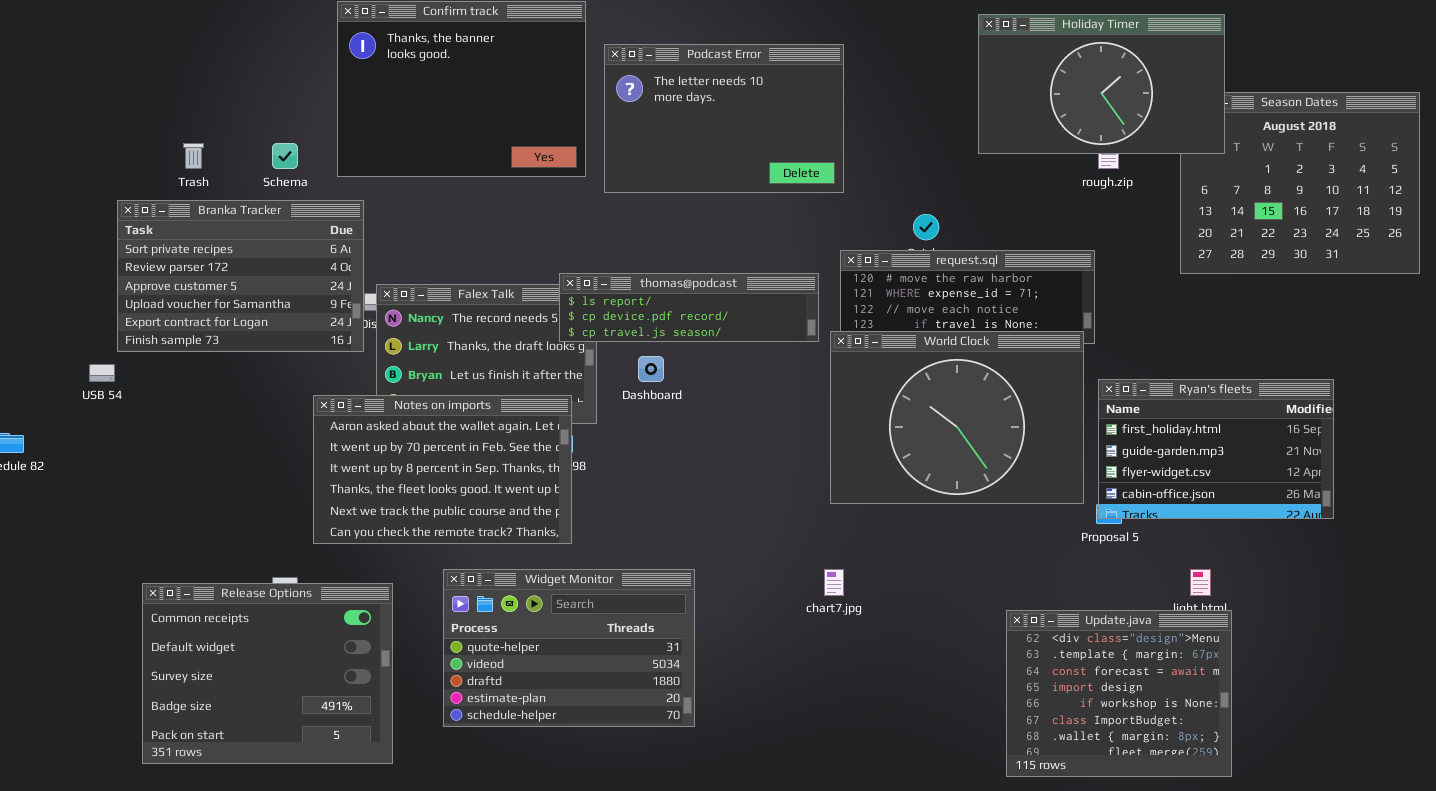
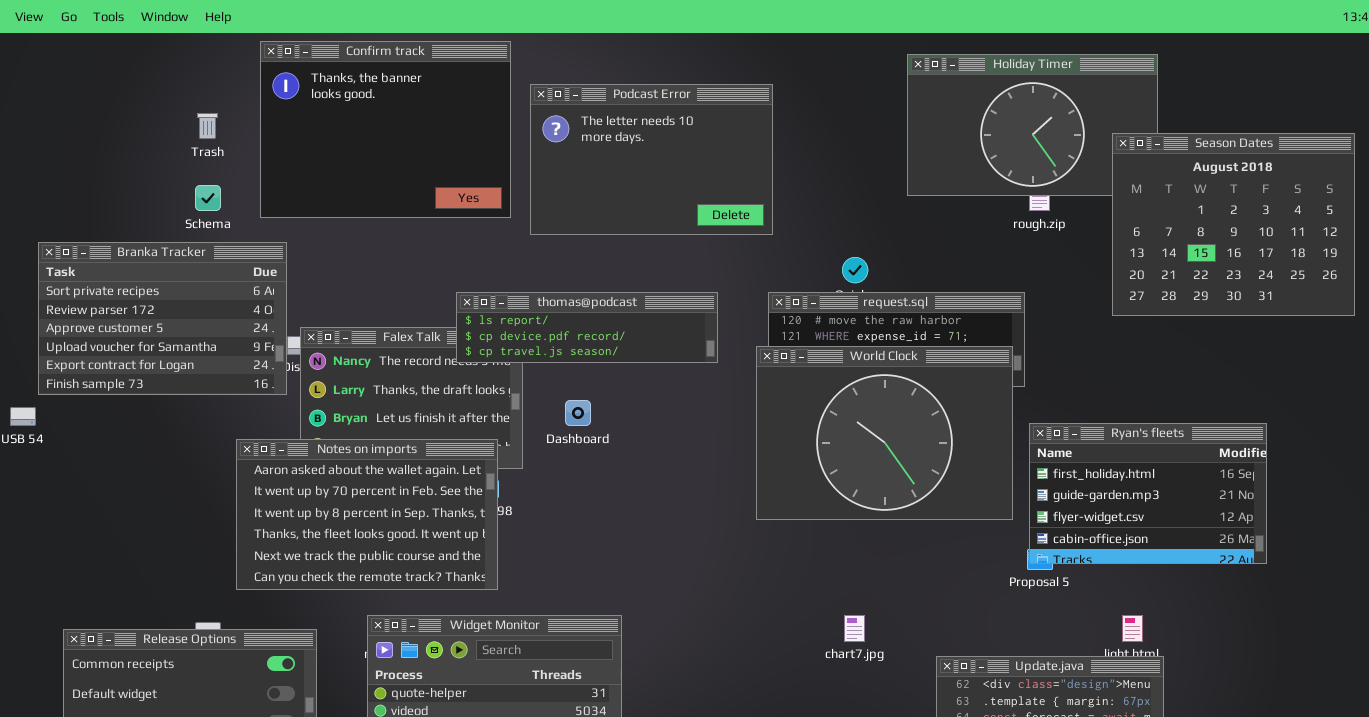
Season Dates: [1180,92,1420,274] -> [1112,133,1355,316], raised
Trash: [183,143,204,169] -> [197,113,218,139], moved
thomas@podcast: [559,273,819,342] -> [456,292,718,363], moved
World Clock: [830,331,1084,504] -> [756,346,1013,520], moved
chart7.jpg: [824,569,844,596] -> [844,615,865,642], moved

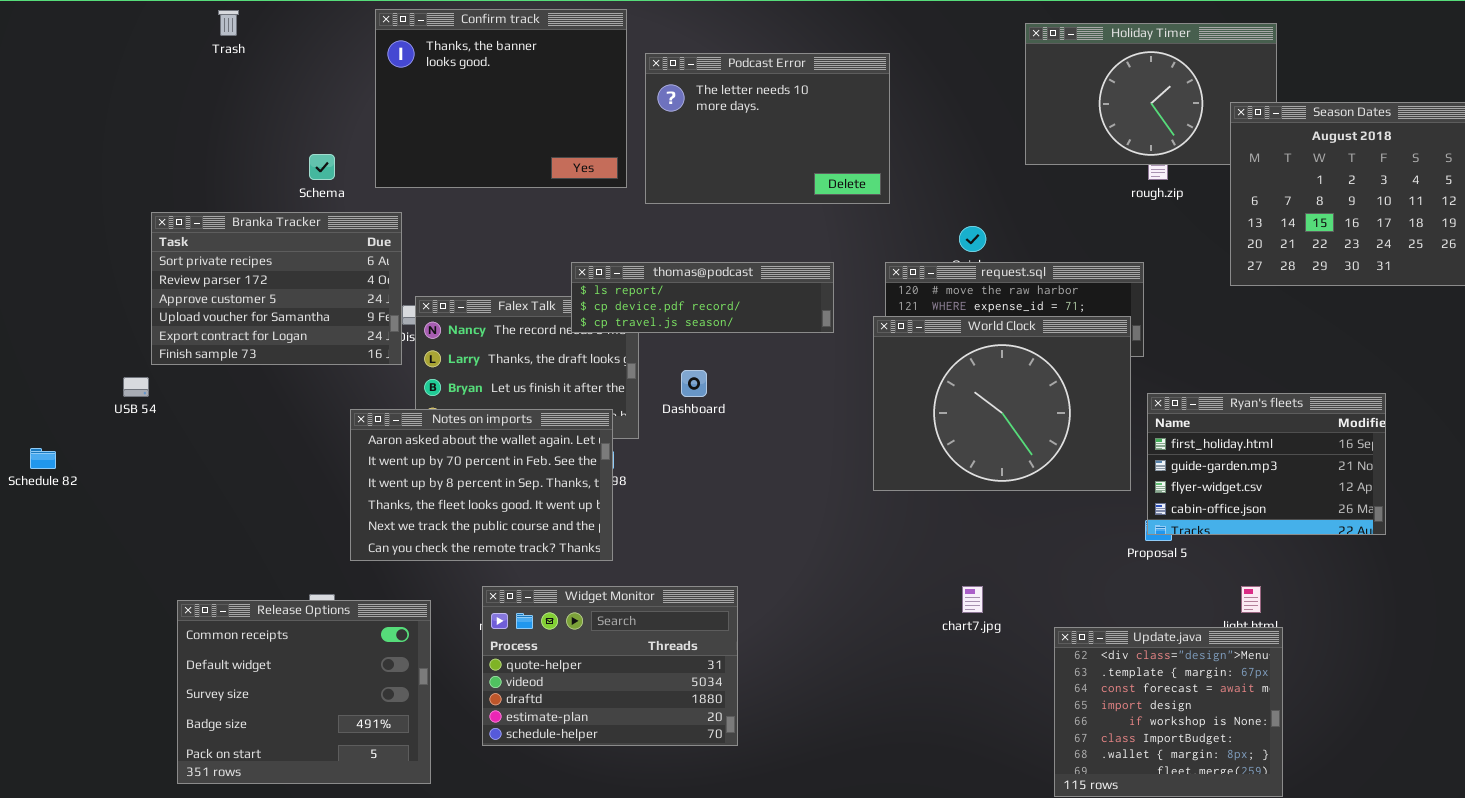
Trash: [197,113,218,139] -> [218,10,239,36], moved

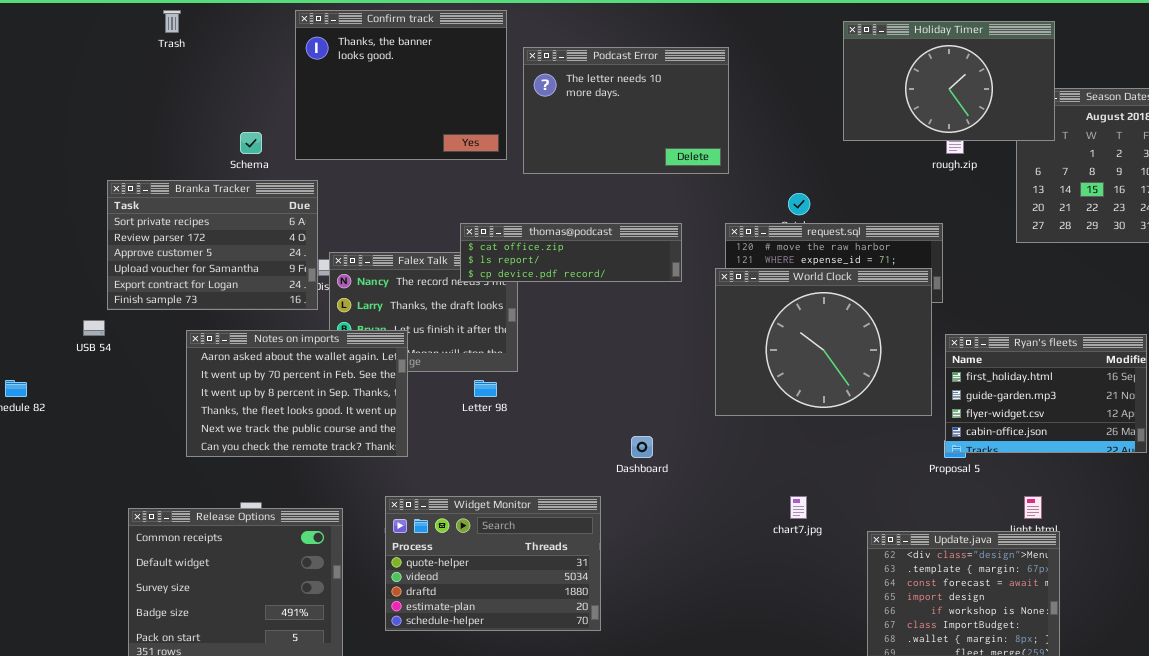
Holiday Timer: [1025,23,1277,165] -> [843,21,1055,141], raised
thomas@podcast: [571,262,834,333] -> [460,223,682,282], scrolled up 1 row
Dashboard: [681,370,707,397] -> [631,436,653,458], moved
Notes on imports: [350,409,613,561] -> [186,330,408,457], moved

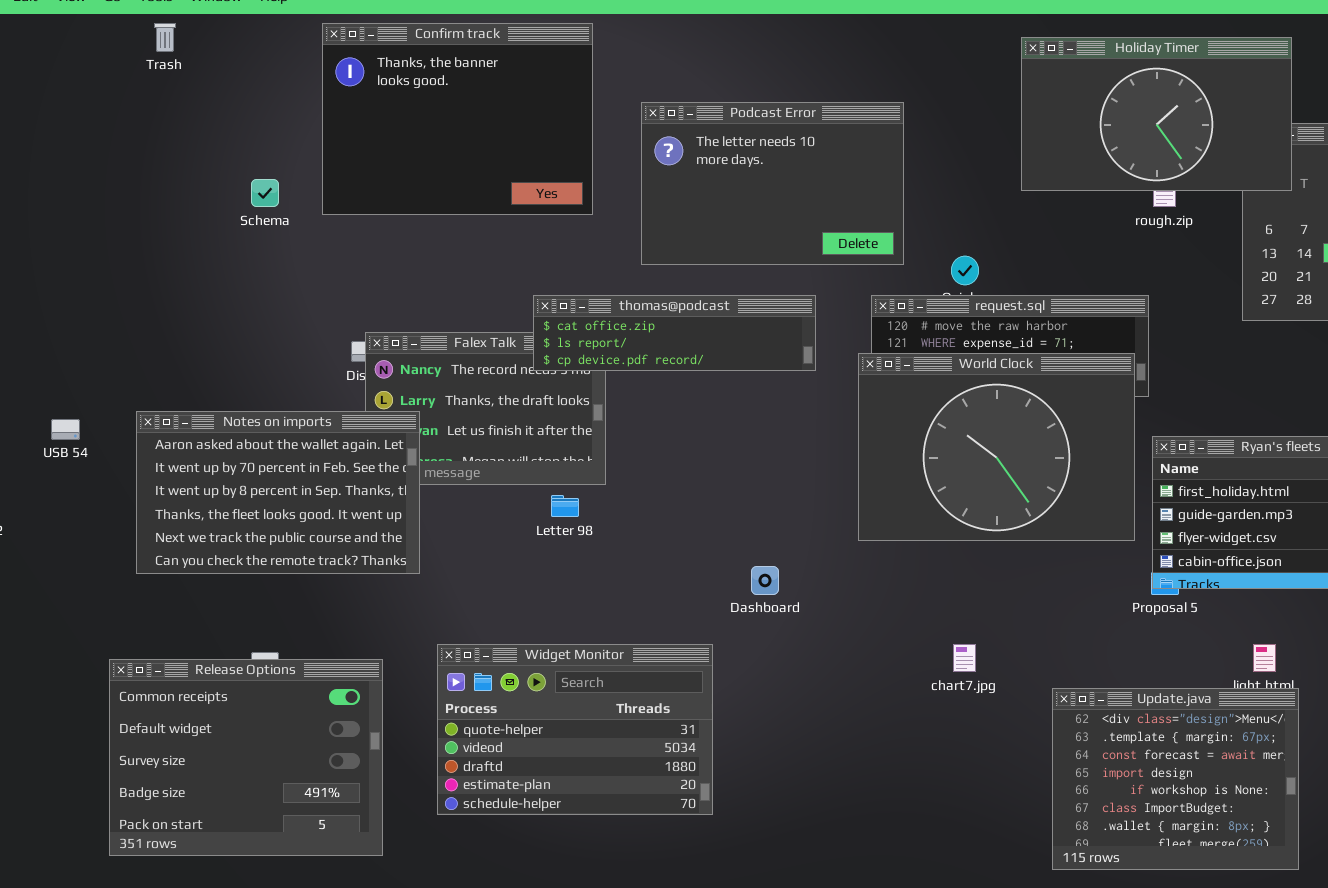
Podcast Error: [523,47,729,174] -> [641,102,904,265], moved
Branka Tracker: [107,180,318,310] -> none, closed
Notes on imports: [186,330,408,457] -> [136,411,420,574], moved

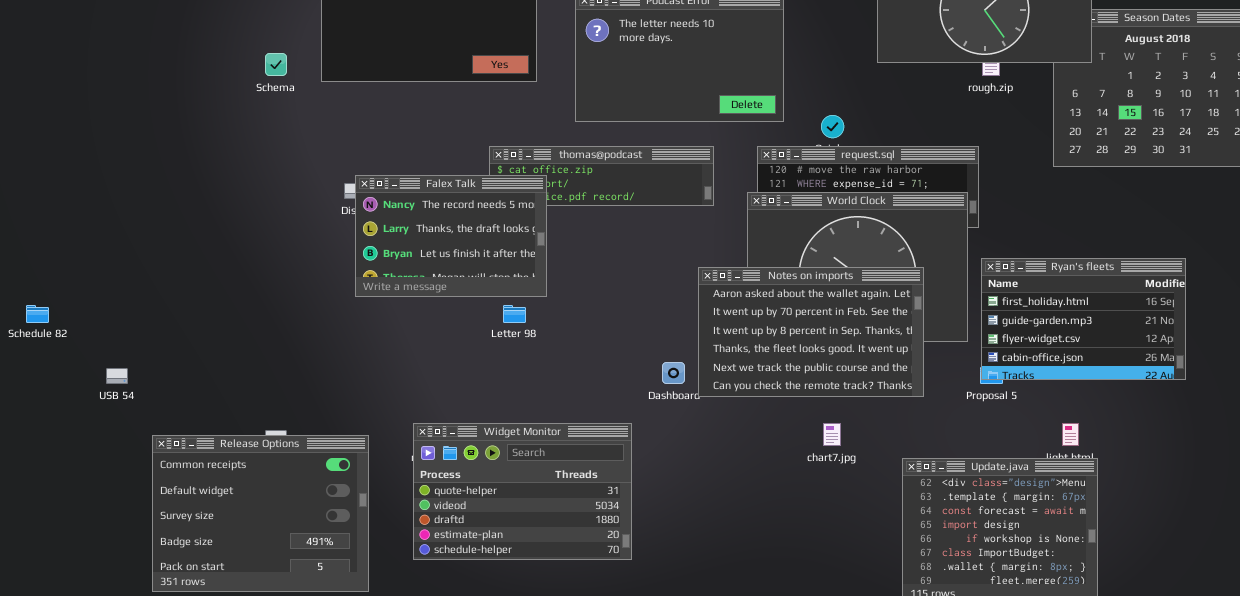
Falex Talk: [365,332,606,485] -> [355,175,547,297], raised
Notes on imports: [136,411,420,574] -> [698,267,924,397], moved
USB 54: [51,419,80,440] -> [106,368,128,384], moved

